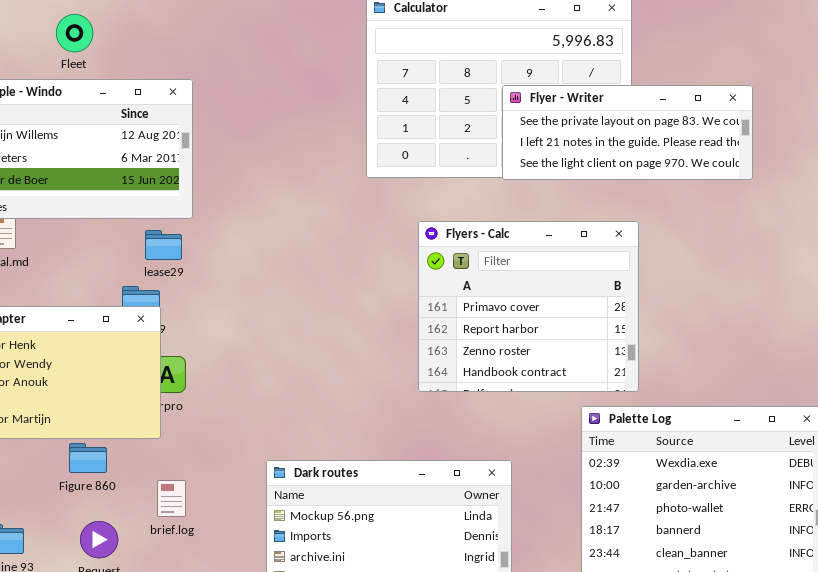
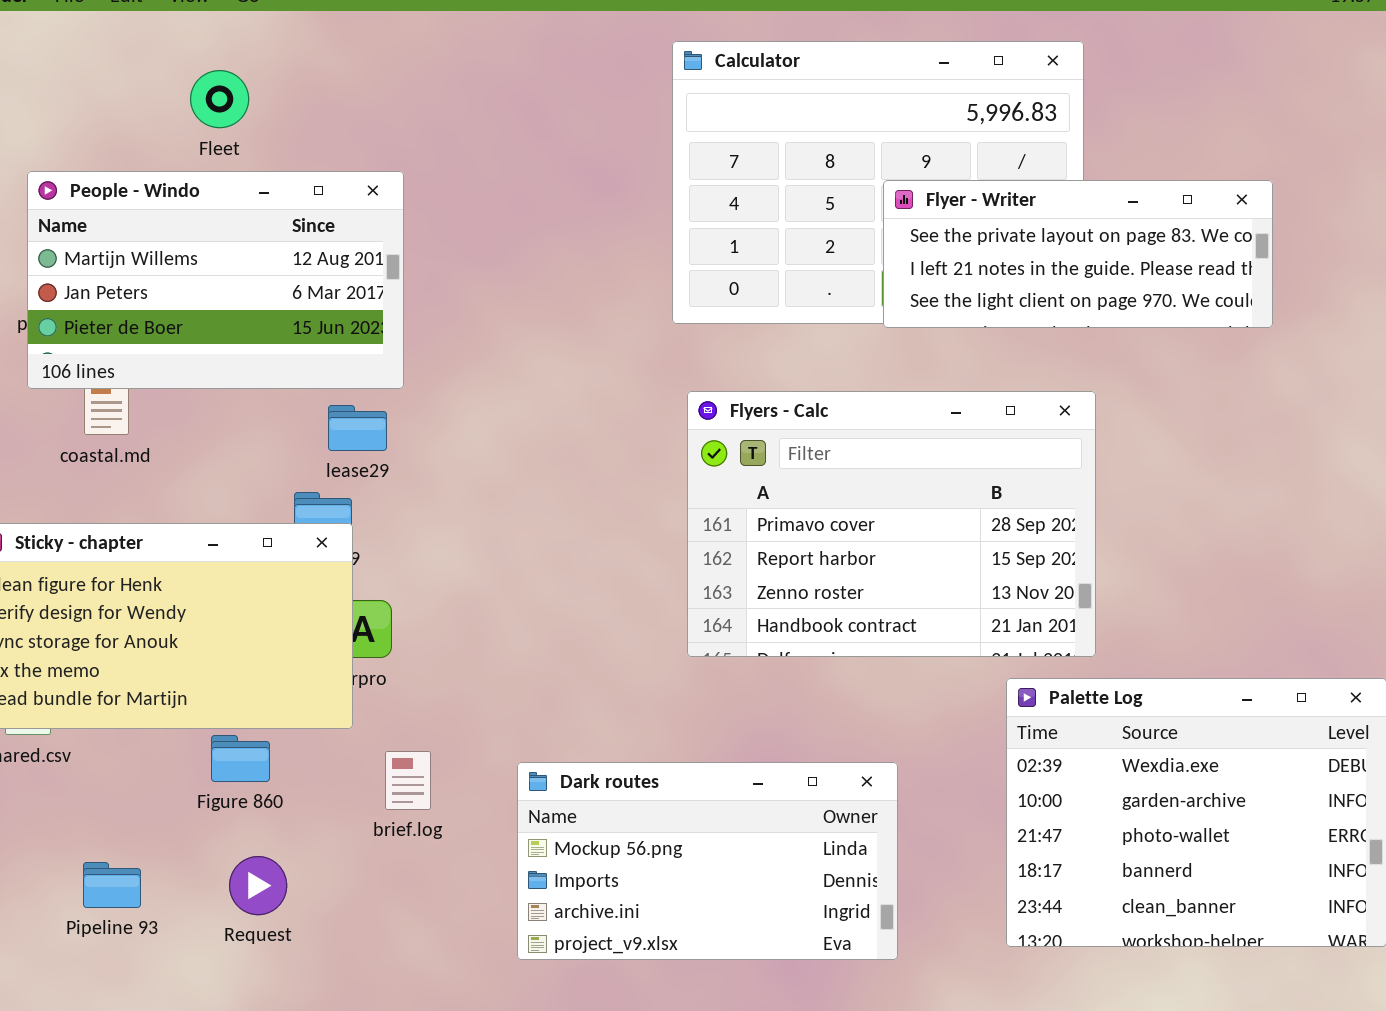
Flyers - Calc: [418,221,639,392] -> [687,391,1096,657], resized
brief.log: [157,480,186,517] -> [385,751,431,810], moved

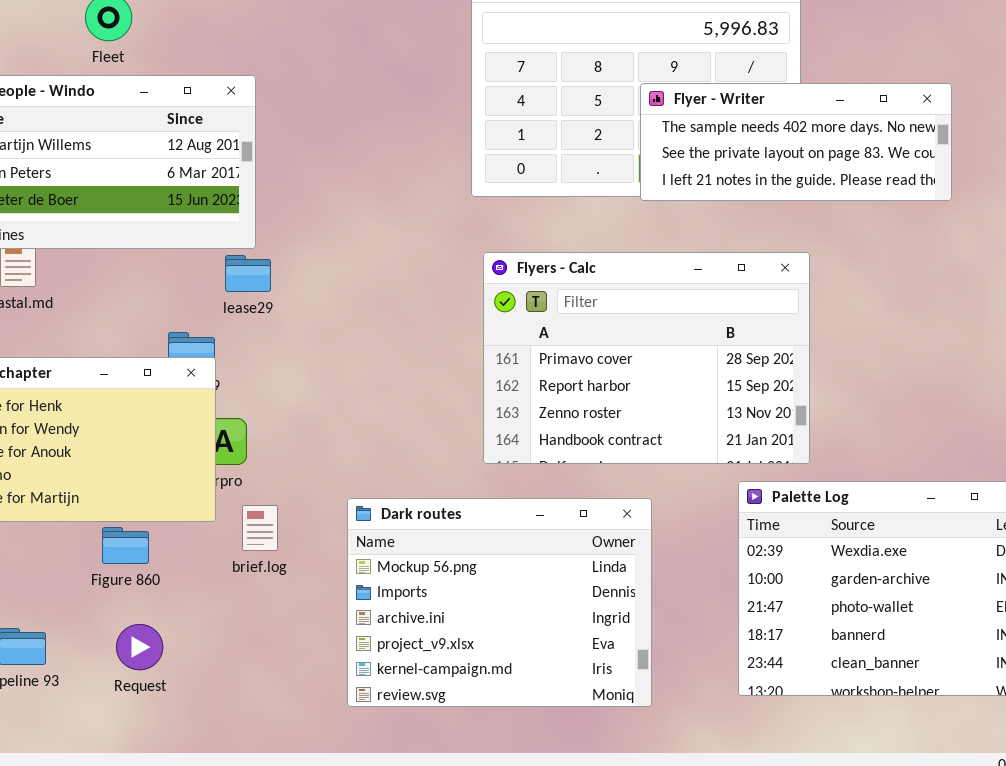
Flyer - Writer: [883,180,1273,328] -> [640,83,952,201], scrolled up 1 row
lease29: [328,405,387,451] -> [225,255,271,292], moved
brief.log: [385,751,431,810] -> [242,505,278,551], moved
Dark routes: [517,762,898,960] -> [347,498,652,707], resized

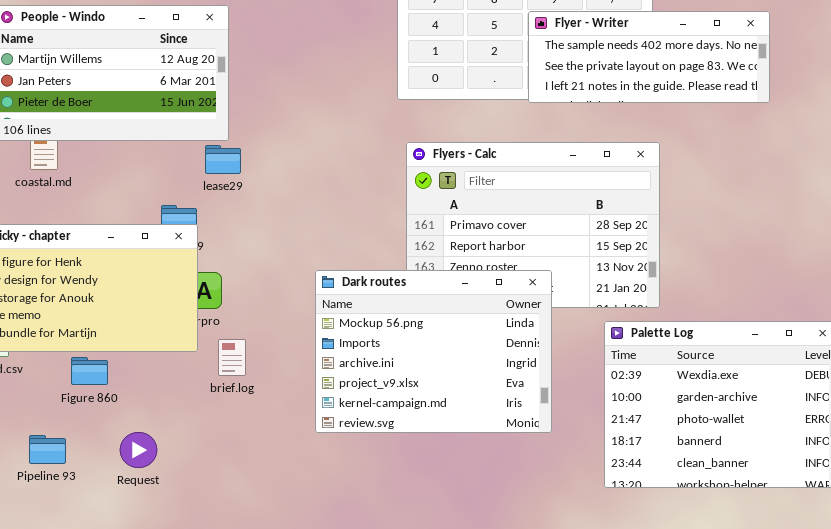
Dark routes: [347,498,652,707] -> [315,270,552,433], moved
Figure 860: [102,527,149,564] -> [71,357,108,385], moved

